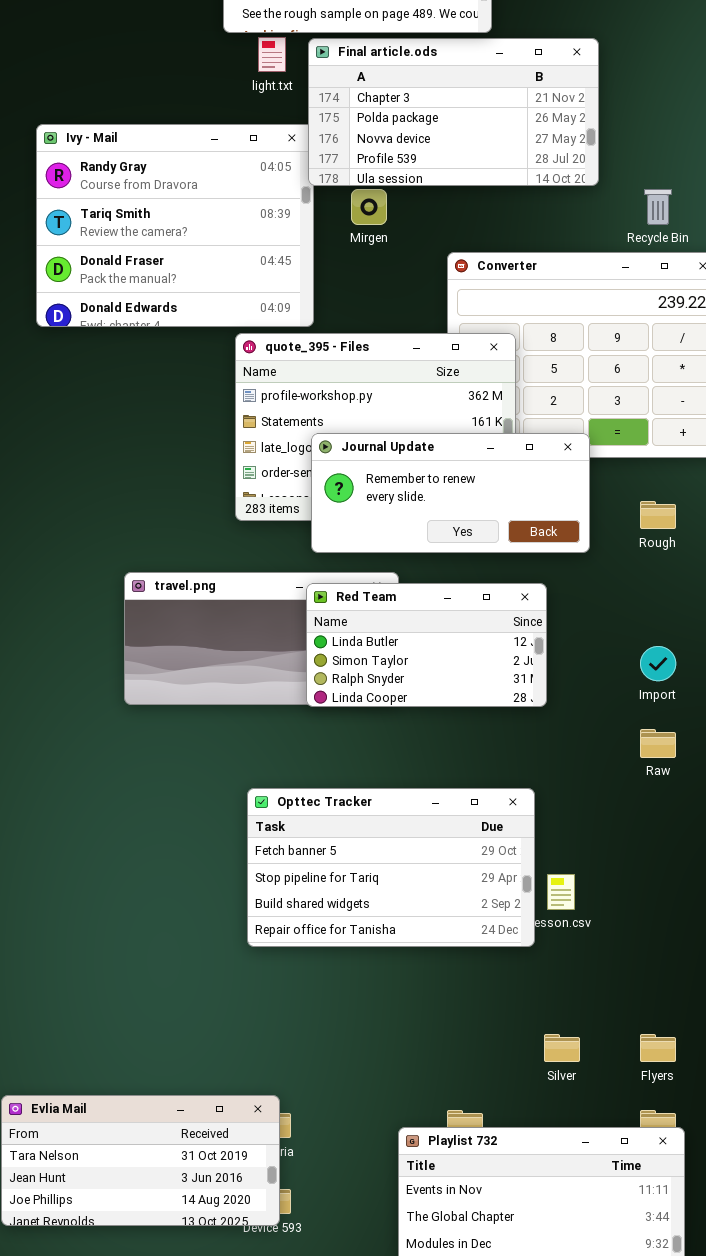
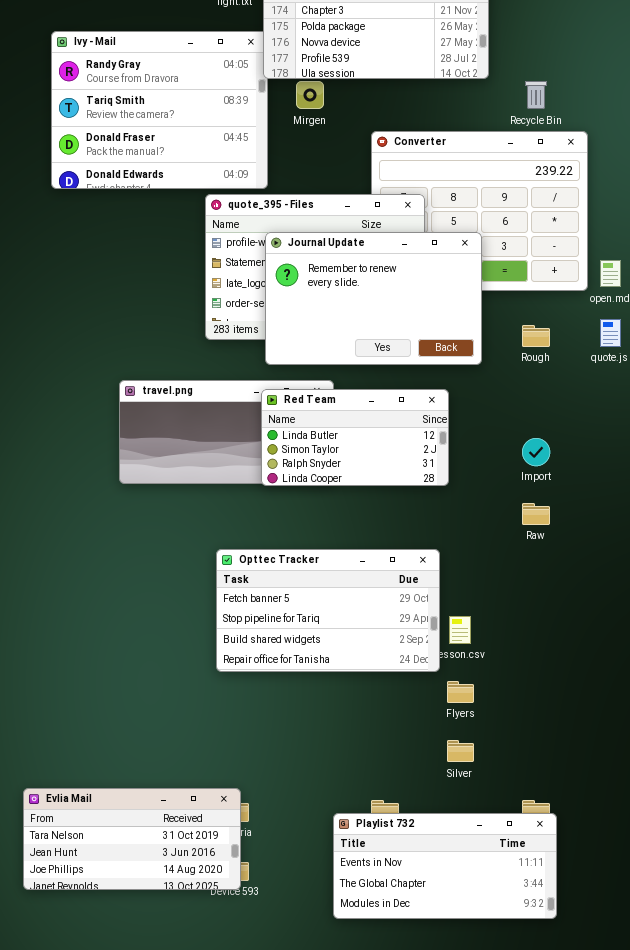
Journal Update: [311,433,590,553] -> [265,232,482,365], resized
Flyers: [640,1034,676,1062] -> [447,681,474,703], moved

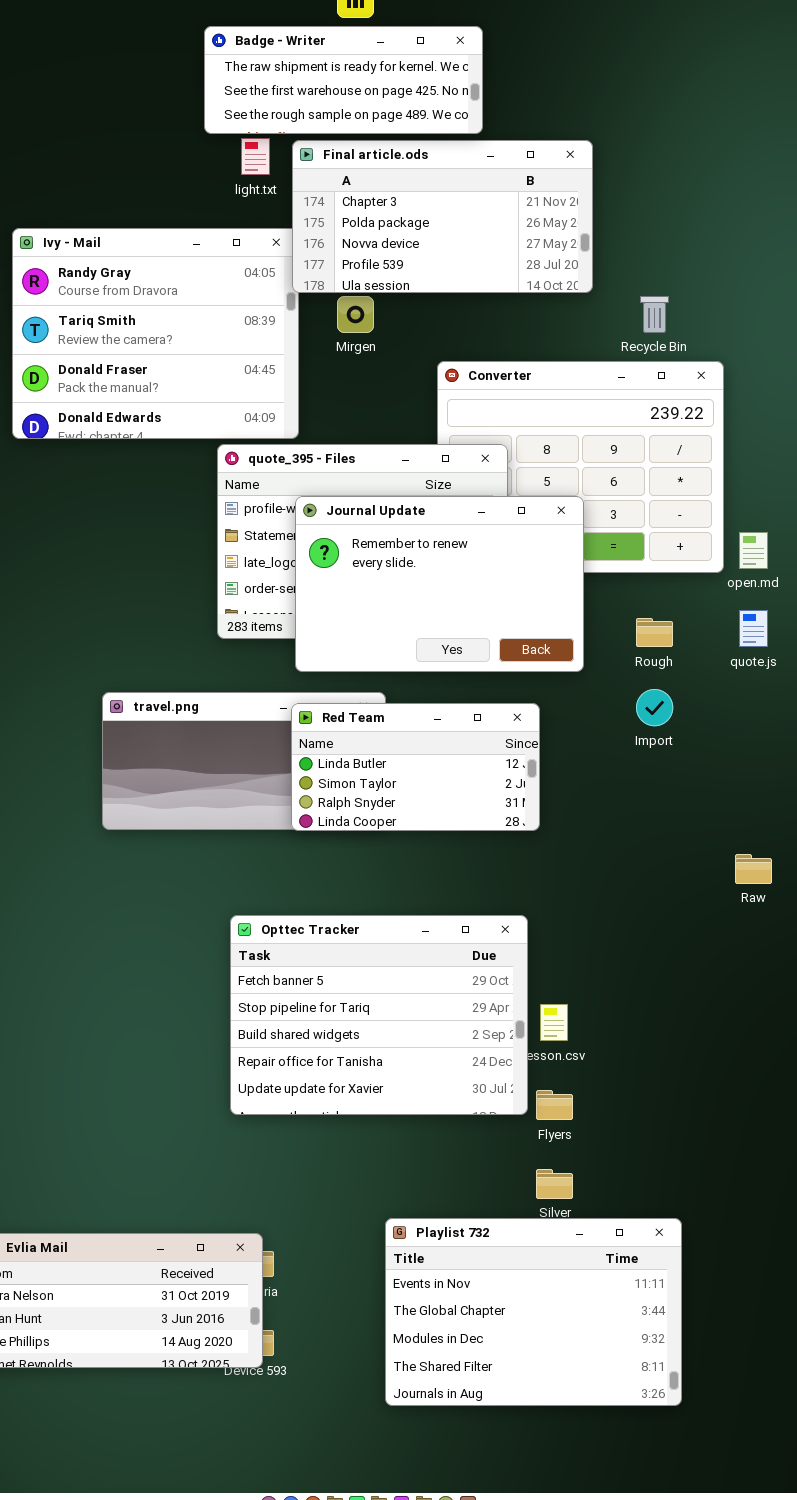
Import: [522,438,550,466] -> [636,689,673,726], moved
Raw: [522,503,550,525] -> [735,854,772,884], moved
Opttec Tracker: [216,549,440,672] -> [230,915,528,1115], resized
Playlist 732: [333,813,557,919] -> [385,1218,682,1406], resized

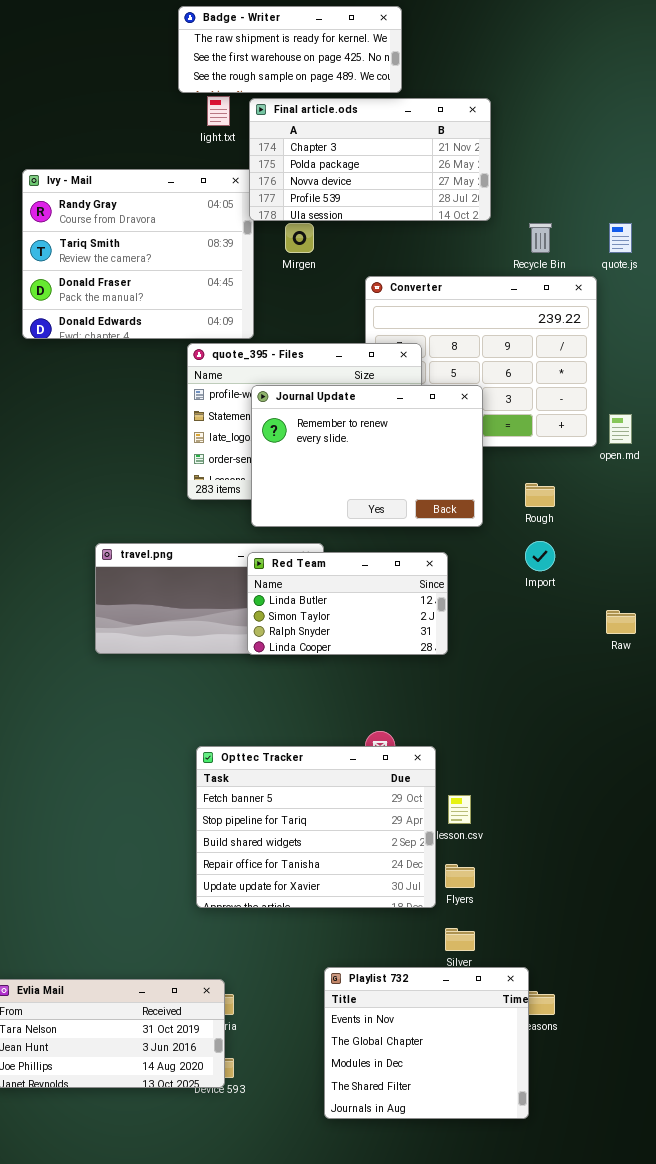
quote.js: [739,610,768,647] -> [609,223,632,253], moved
Raw: [735,854,772,884] -> [606,610,636,634], moved
Opttec Tracker: [230,915,528,1115] -> [196,746,436,908], moved
Playlist 732: [385,1218,682,1406] -> [324,967,529,1119], resized

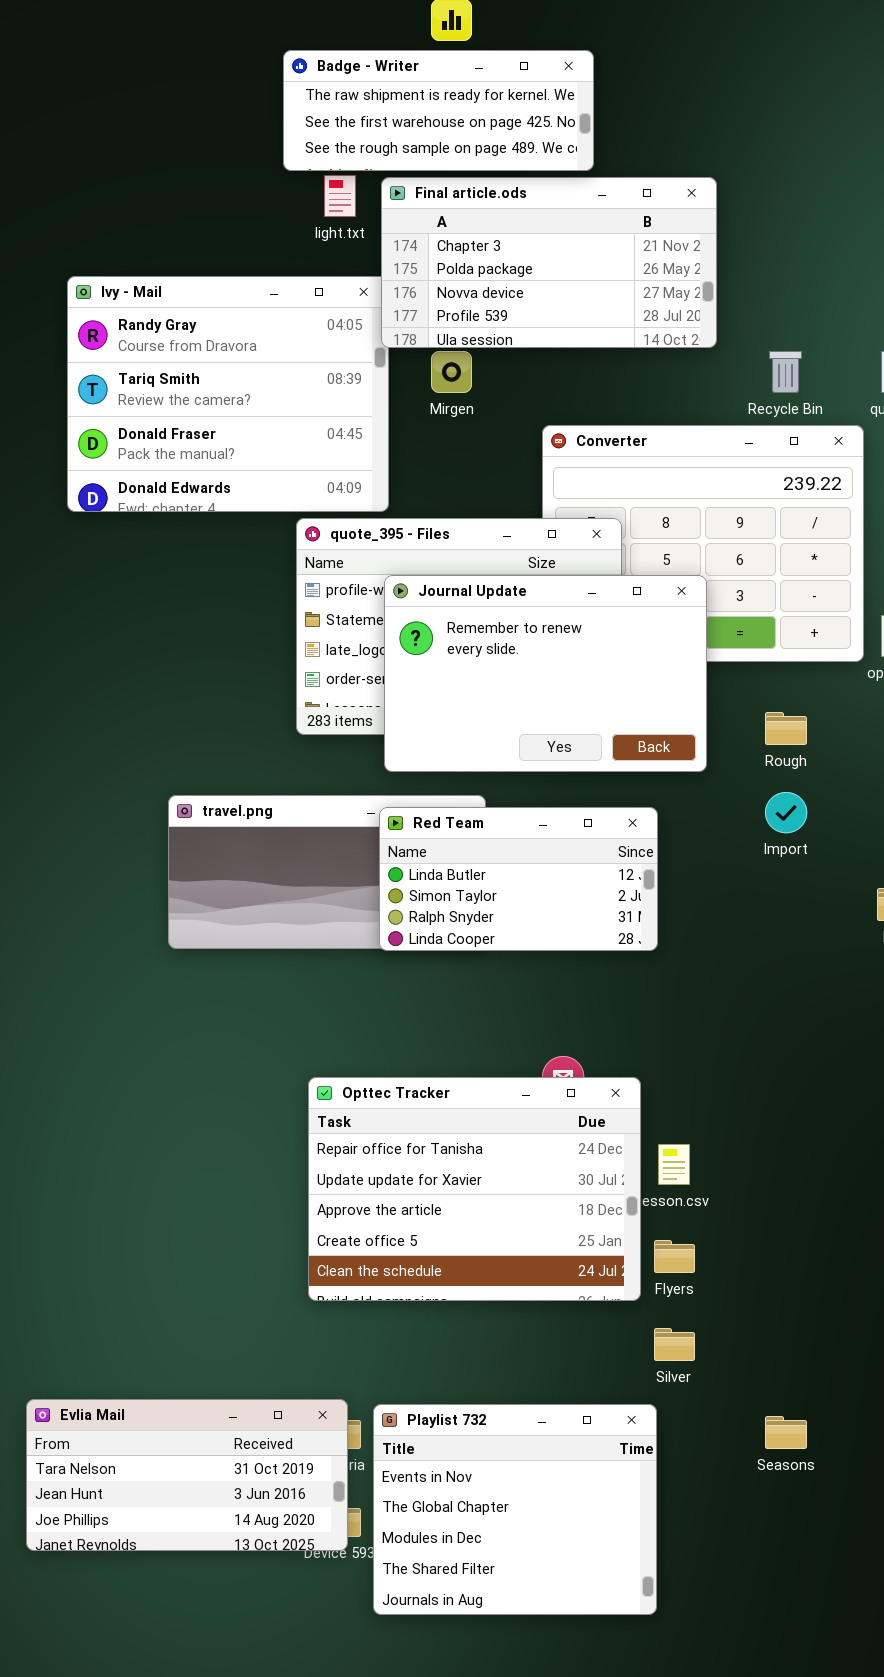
Opttec Tracker: [196,746,436,908] -> [308,1077,641,1301], scrolled down 3 rows
Playlist 732: [324,967,529,1119] -> [373,1404,657,1615], moved

